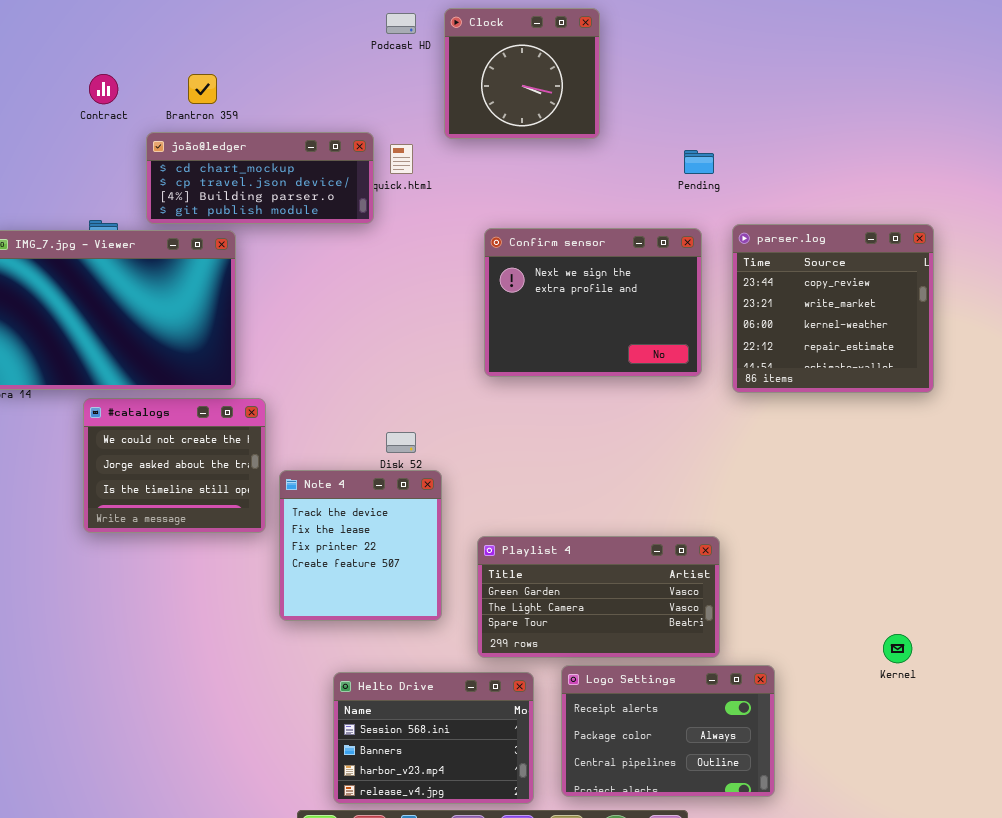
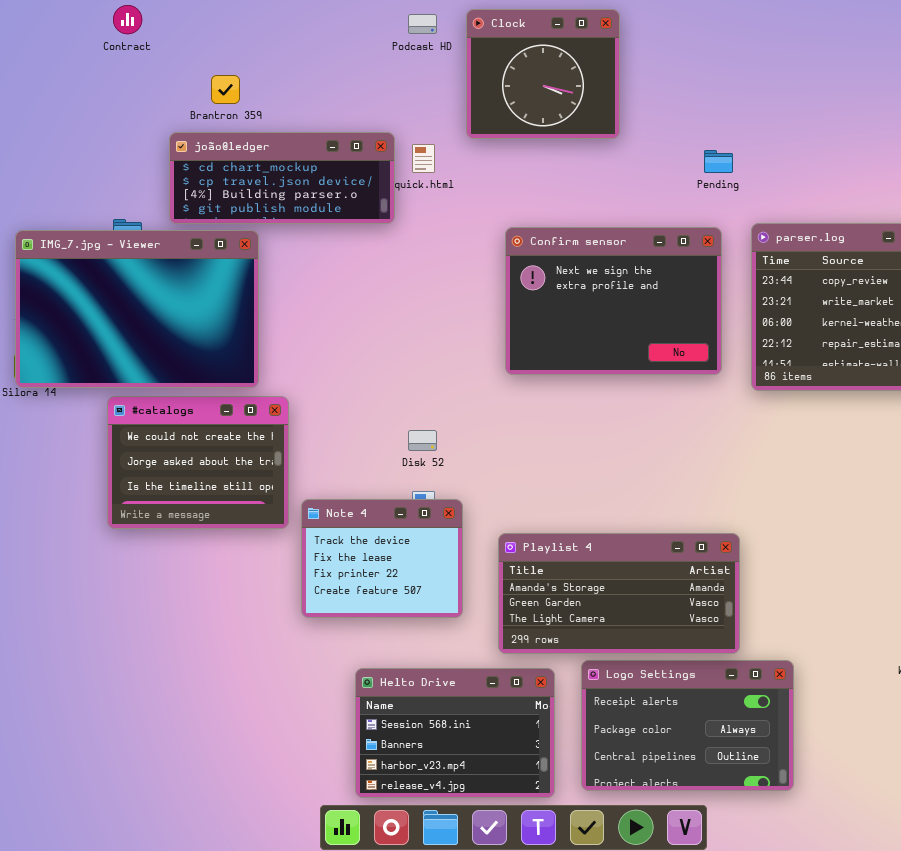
Contract: [89,74,118,104] -> [113,5,142,34], moved
Note 4: [279,470,442,621] -> [301,499,463,618], resized
Playlist 4: [477,536,720,658] -> [498,533,740,654], scrolled up 1 row

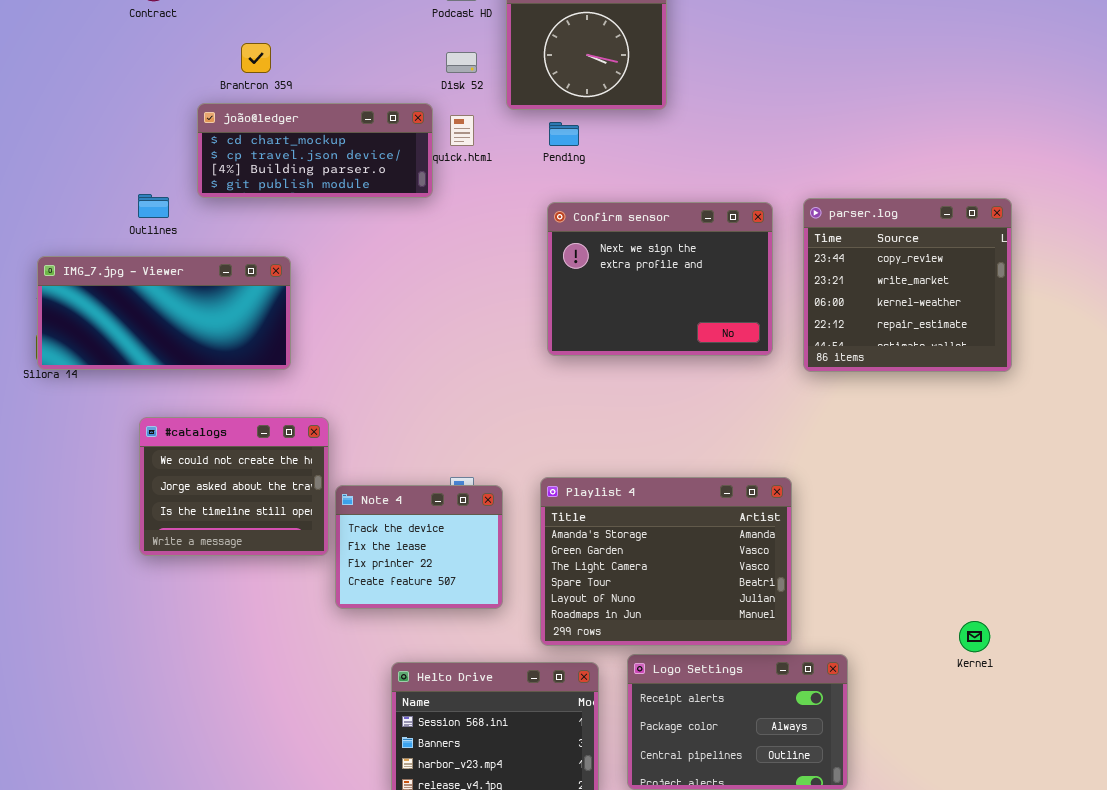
Pending: [704,150,733,173] -> [549,122,579,146], moved
IMG_7.jpg - Viewer: [15,230,259,388] -> [37,256,291,370], resized
#catalogs: [107,396,289,529] -> [139,417,329,556], moved
Disk 52: [408,430,437,451] -> [446,52,477,73], moved
Playlist 4: [498,533,740,654] -> [540,477,792,646], resized

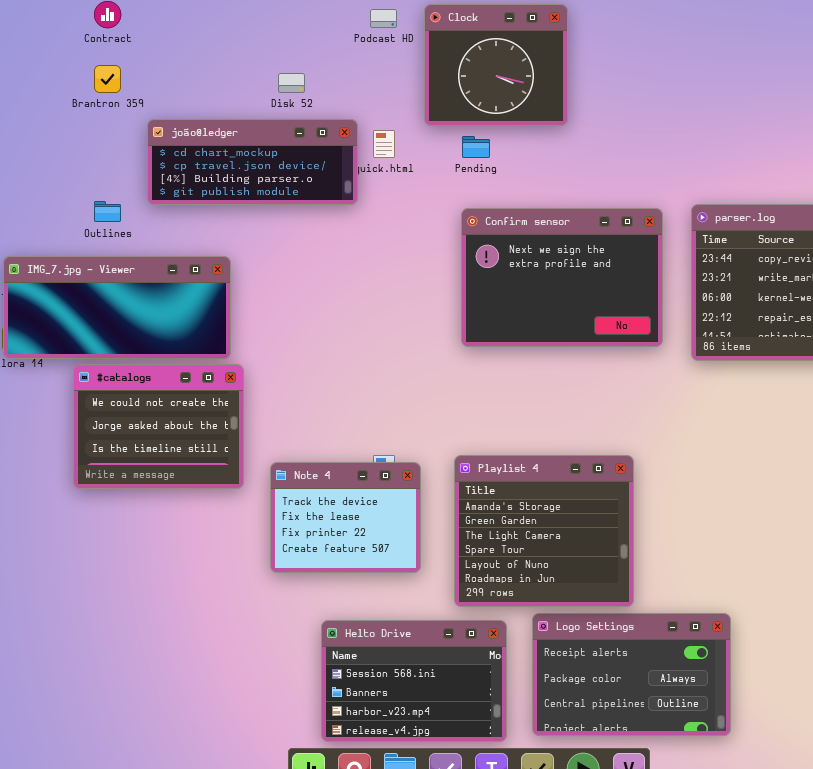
Brantron 359: [241,43,271,73] -> [94,65,121,93], moved
Disk 52: [446,52,477,73] -> [278,73,305,93], moved
#catalogs: [139,417,329,556] -> [73,364,244,489], moved
Playlist 4: [540,477,792,646] -> [454,455,634,607], resized

